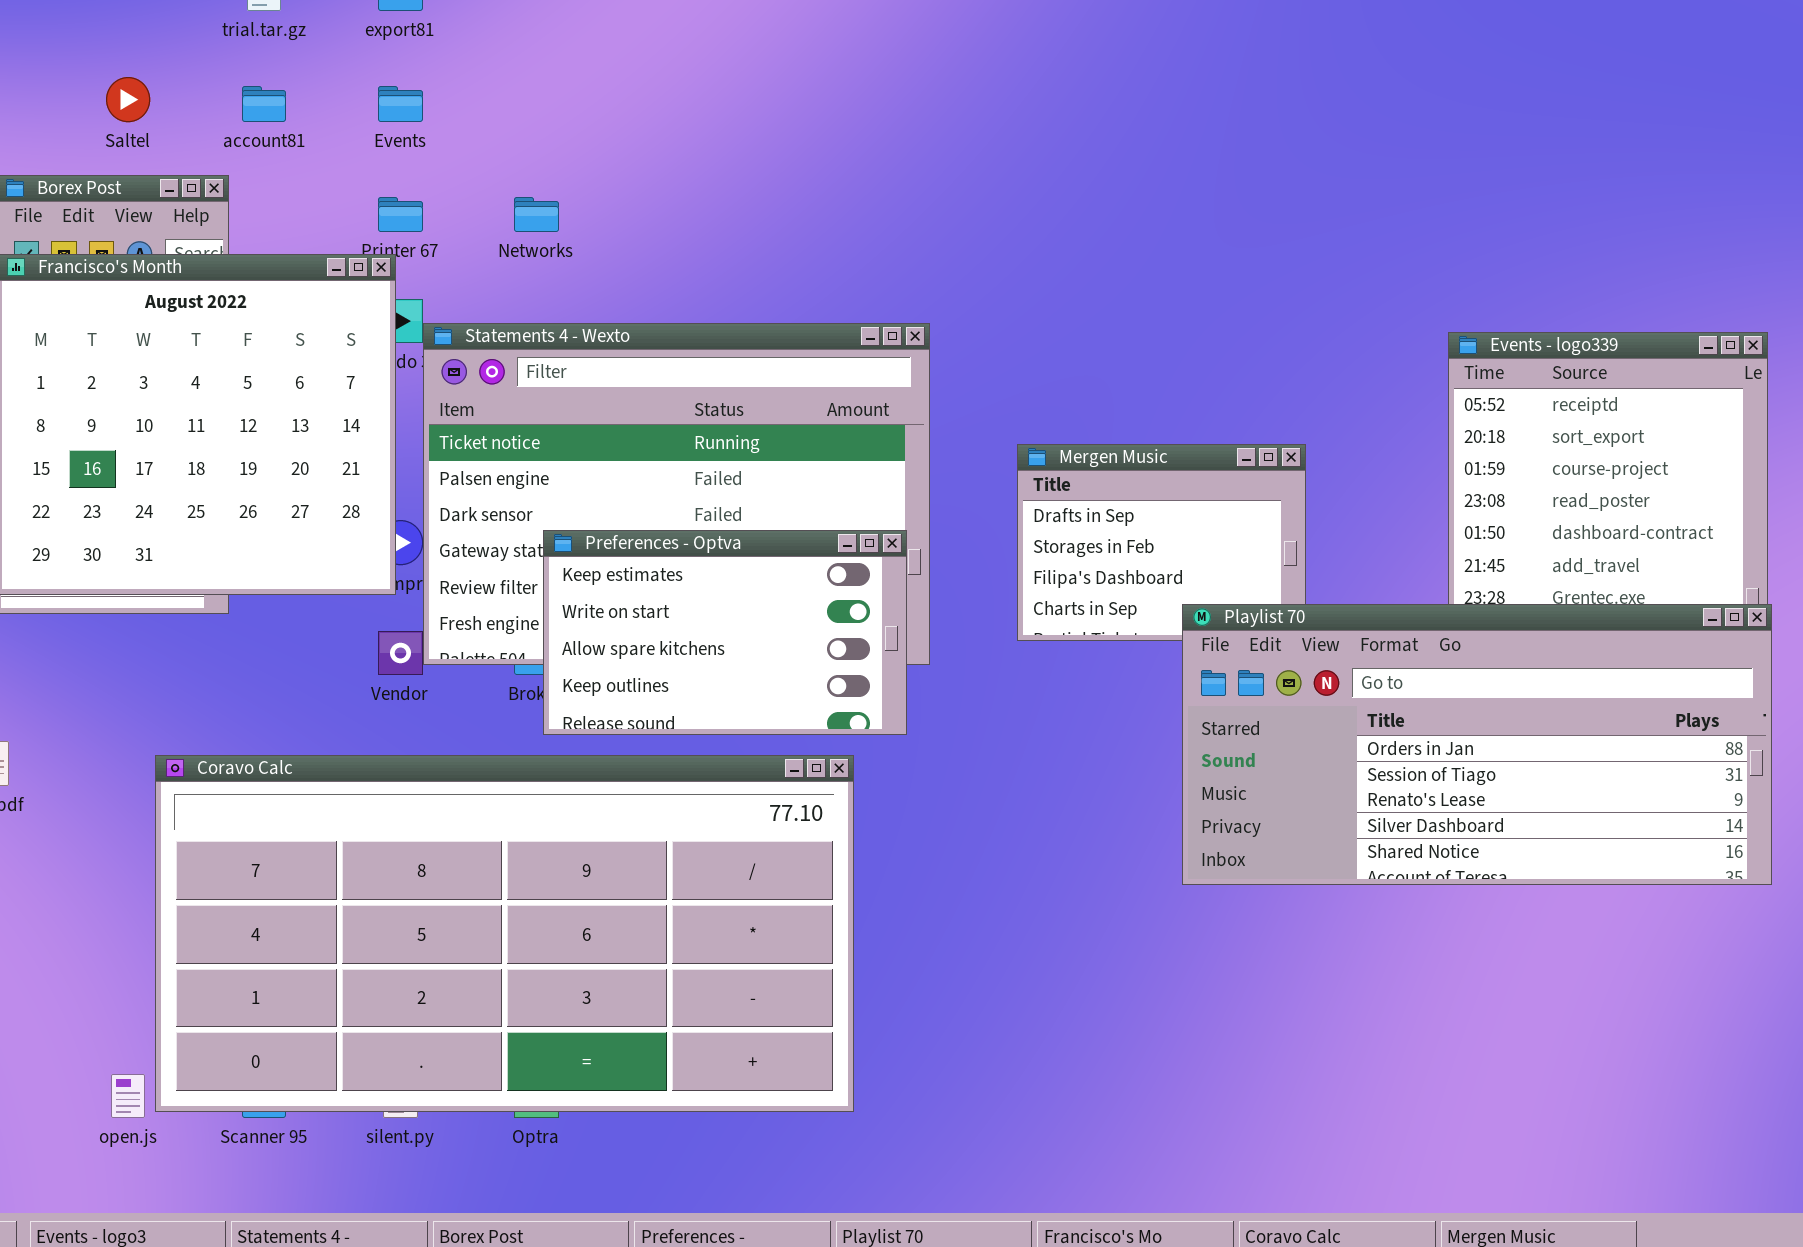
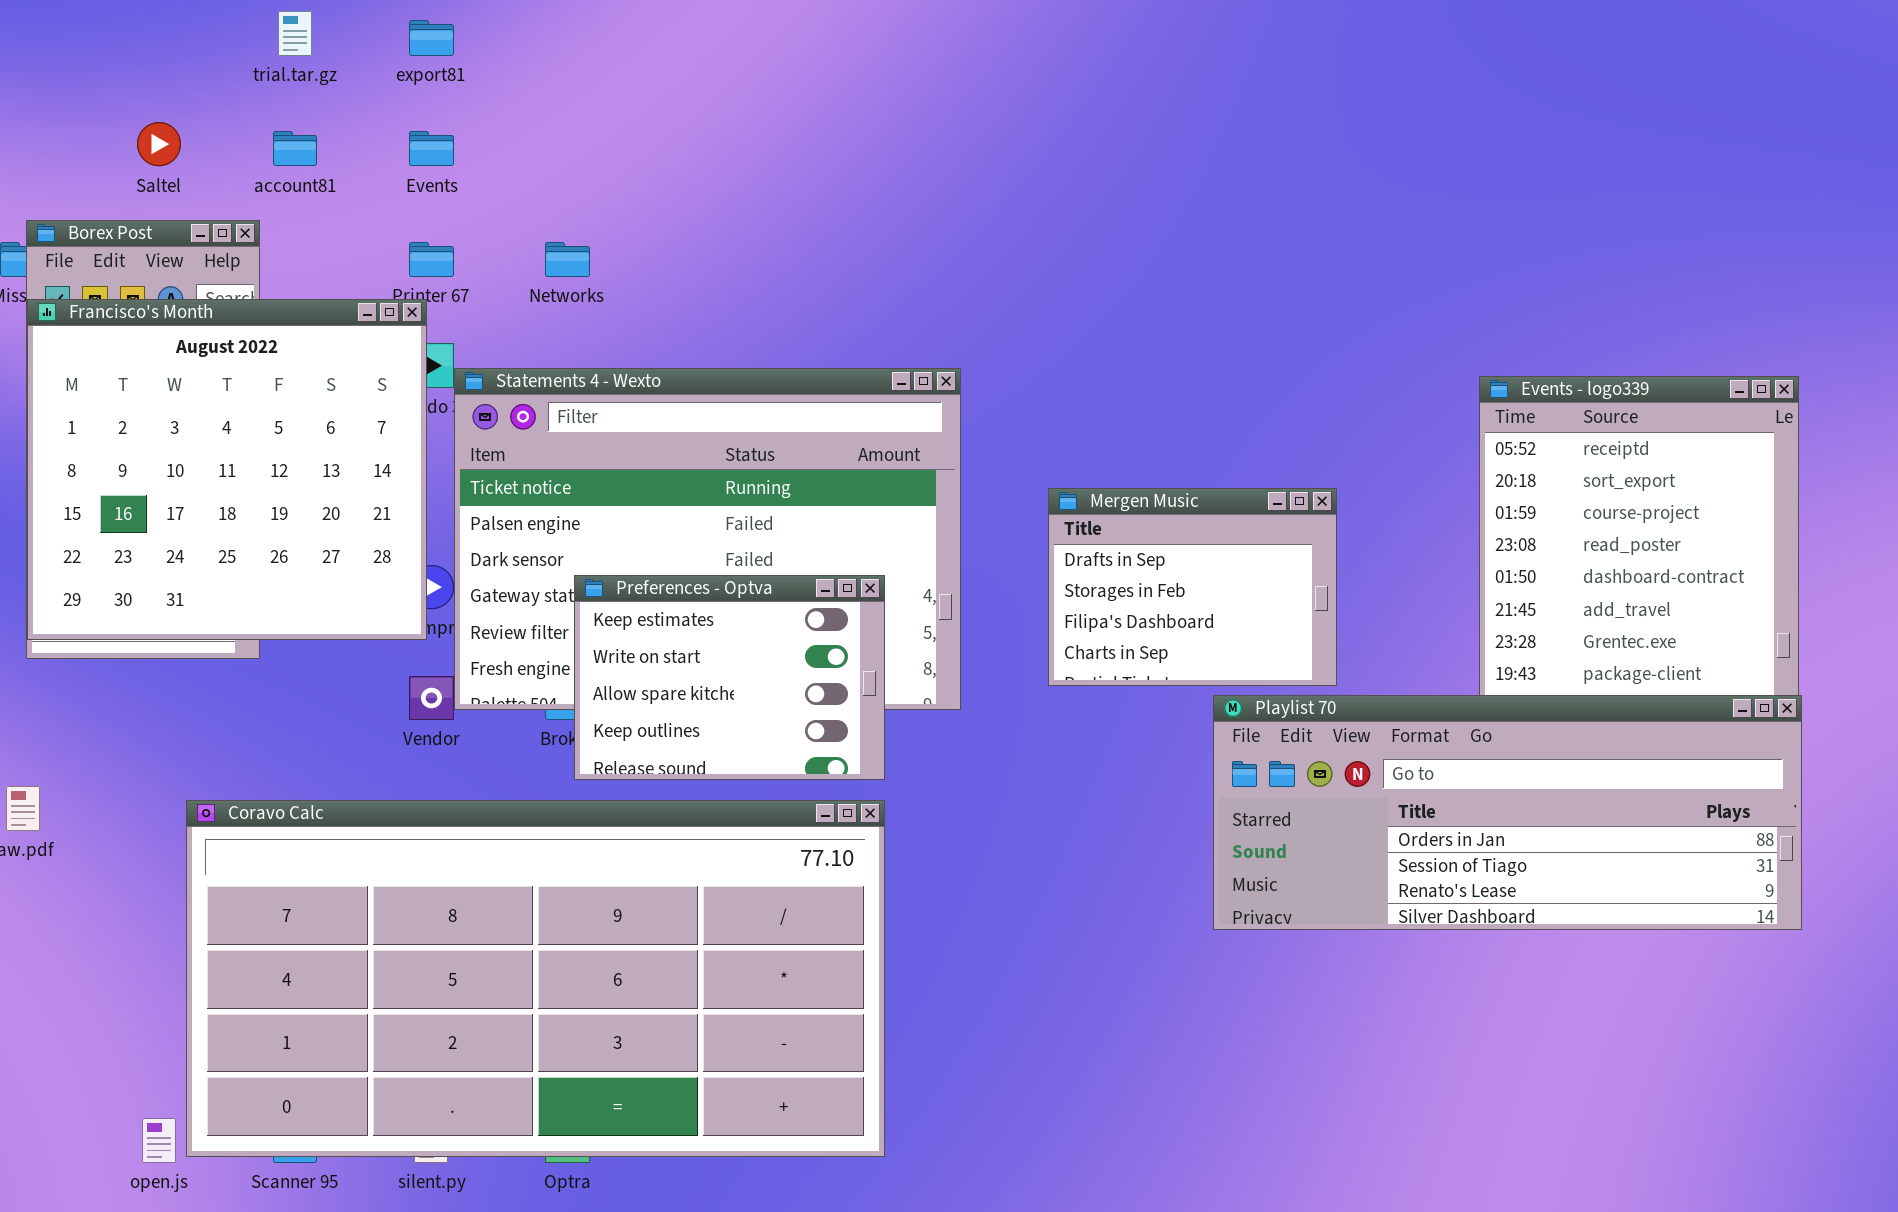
Preferences - Optva: [543,530,907,735] -> [574,575,885,780], resized
Playlist 70: [1182,604,1772,885] -> [1213,695,1802,930], resized

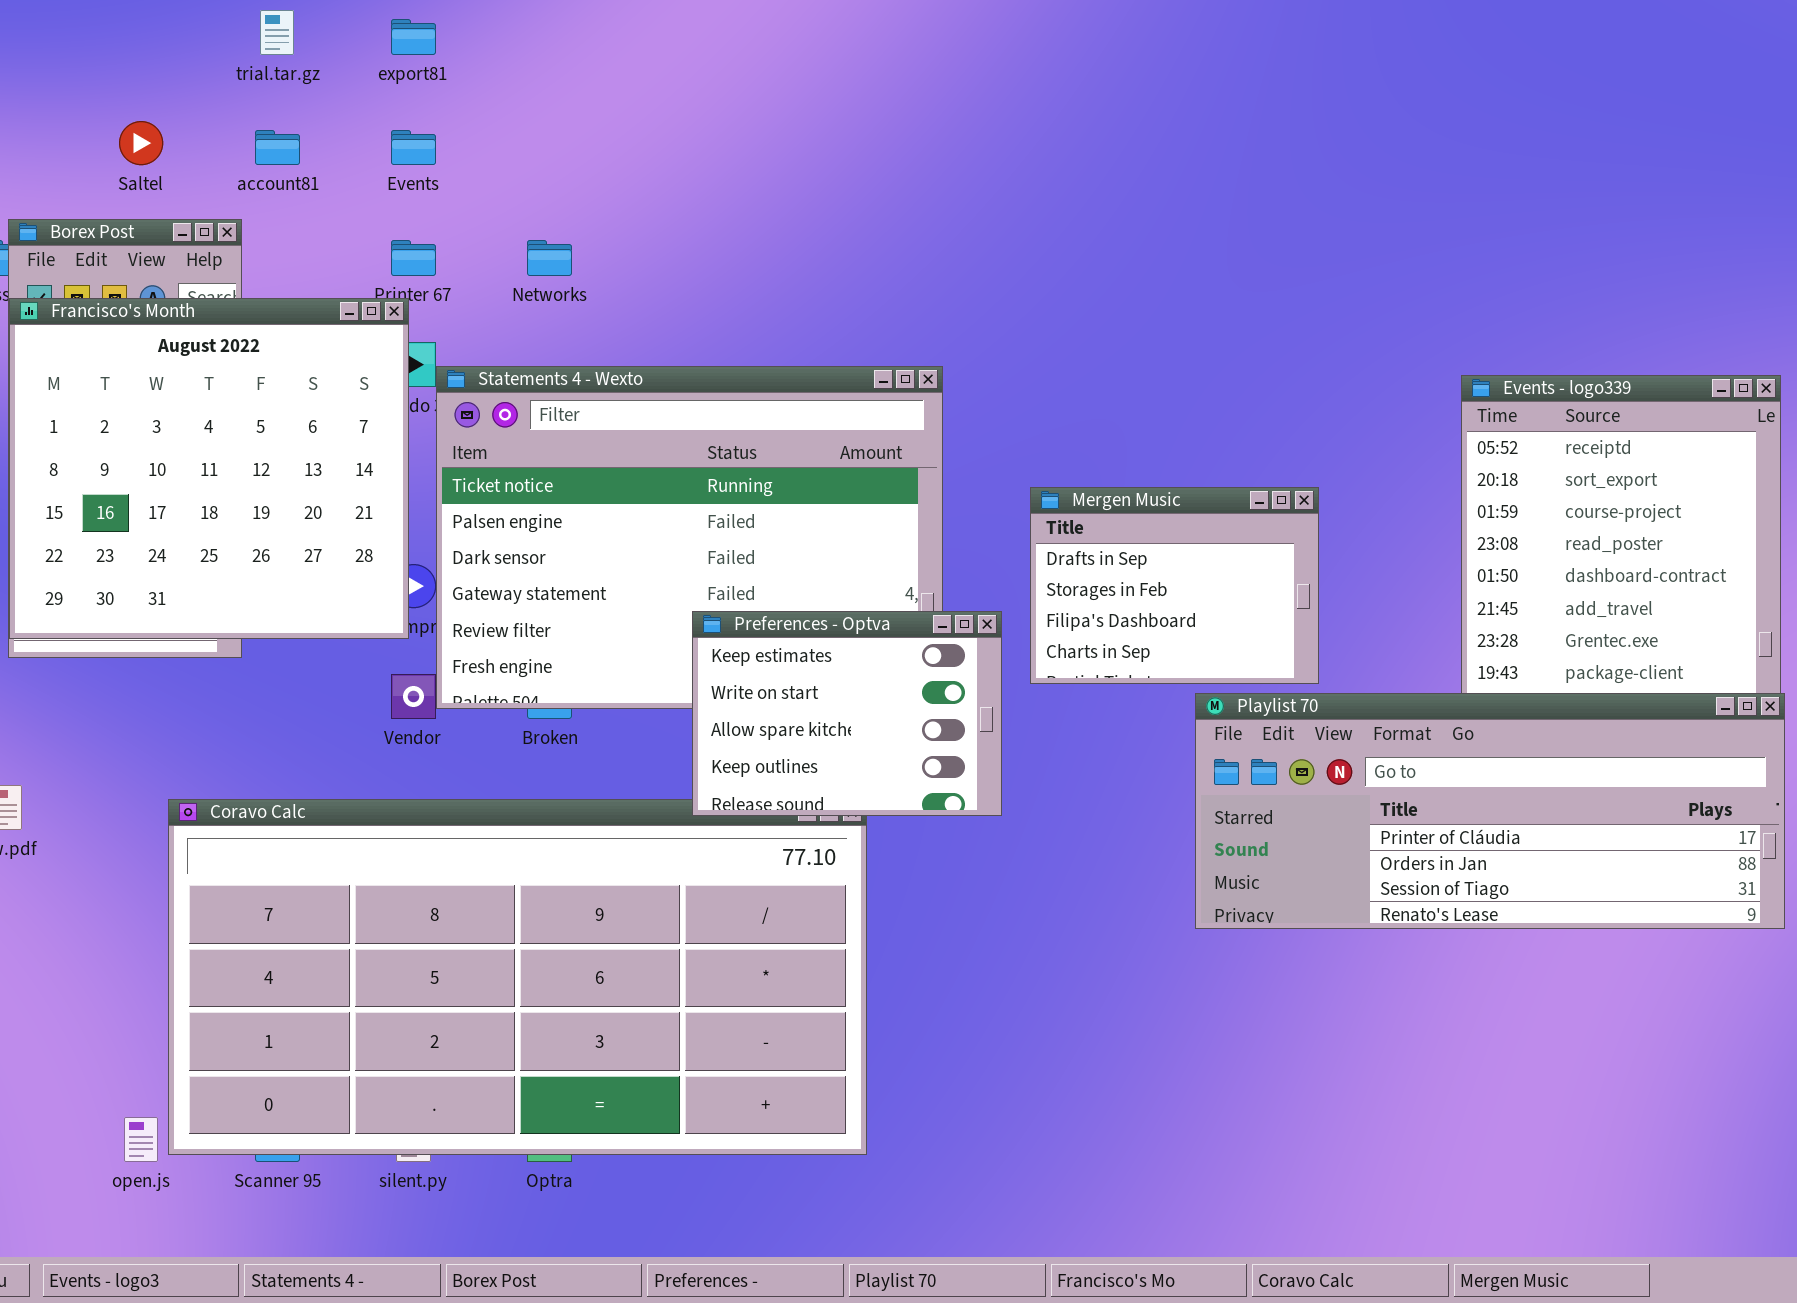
Preferences - Optva: [574,575,885,780] -> [692,611,1002,816], moved
Playlist 70: [1213,695,1802,930] -> [1195,693,1785,929], scrolled up 1 row

